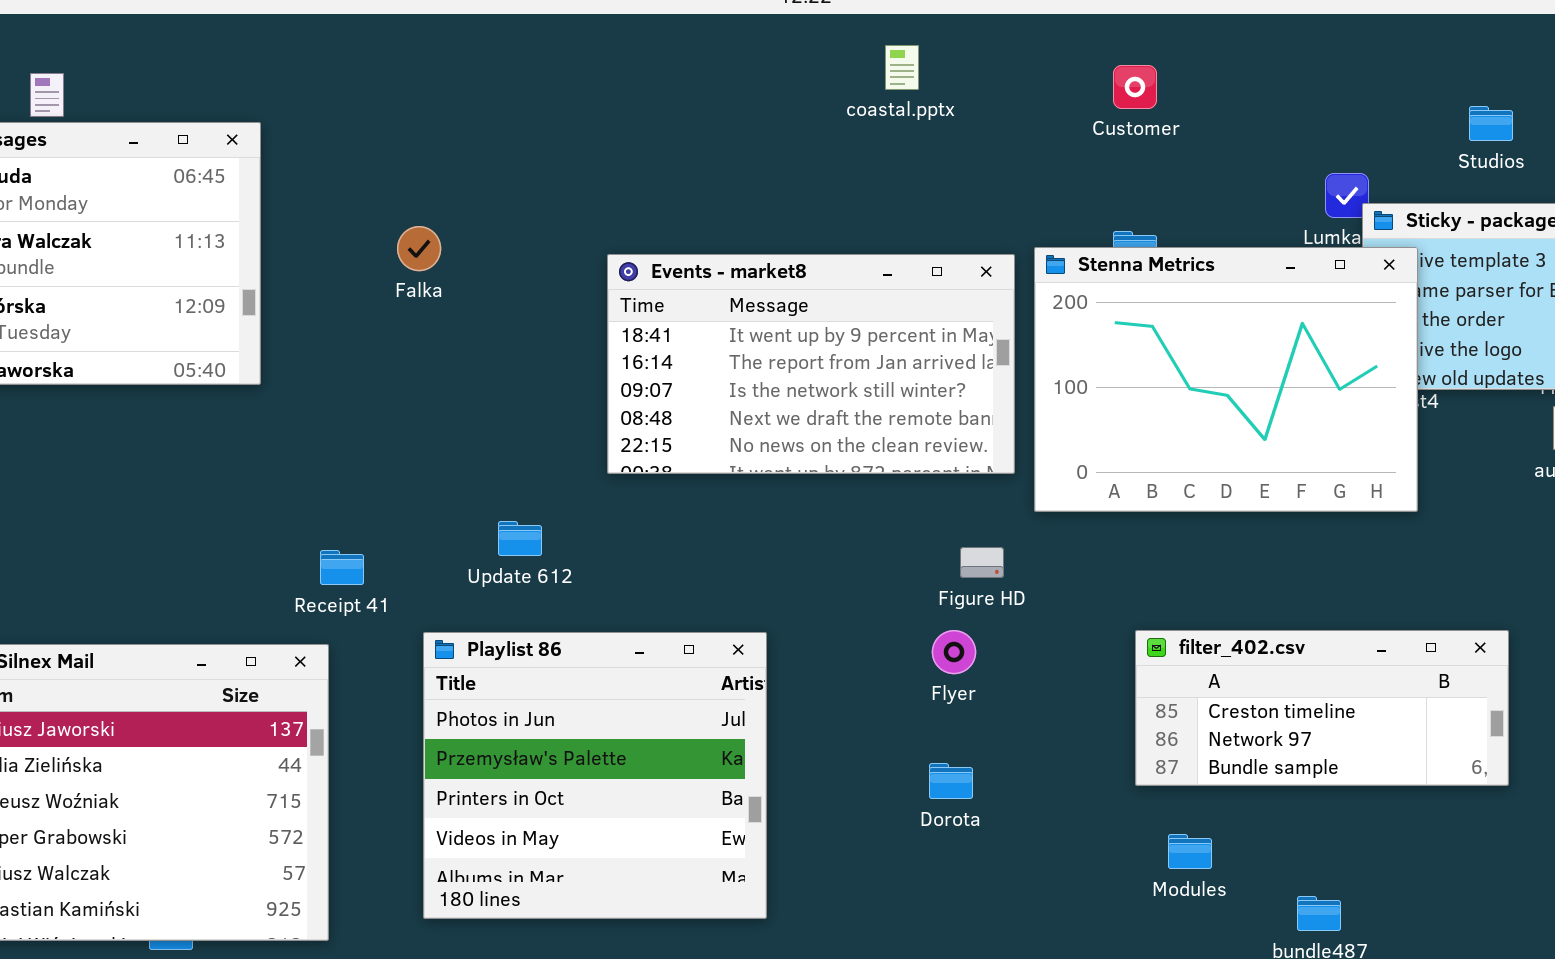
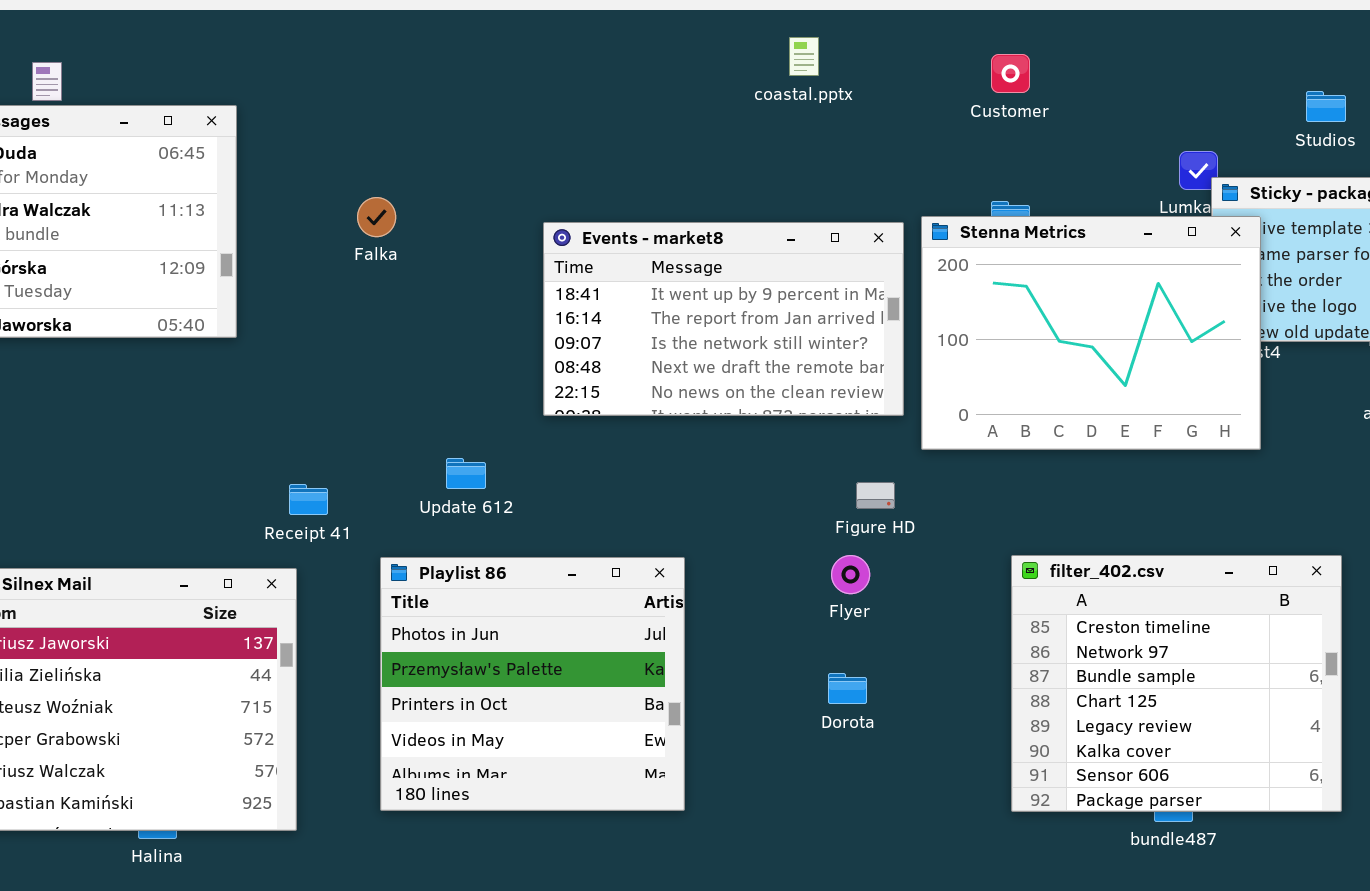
filter_402.csv: [1135,630,1509,786] -> [1011,555,1342,812], resized

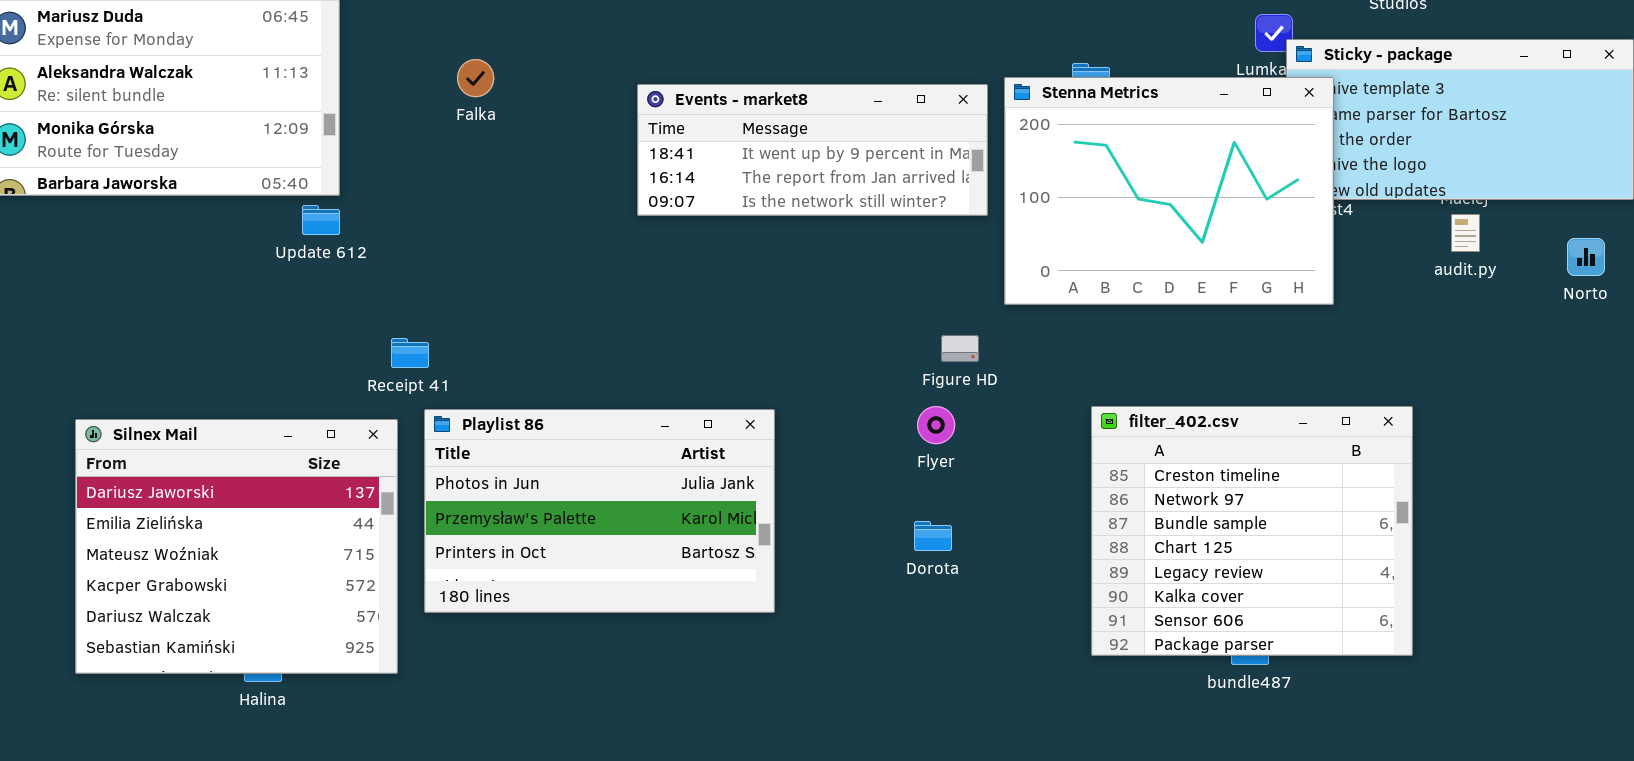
Events - market8: [543,222,904,416] -> [637,84,988,216], resized
Update 612: [446,458,486,489] -> [302,205,340,235], moved
Playlist 86: [380,557,685,811] -> [424,409,775,613], resized

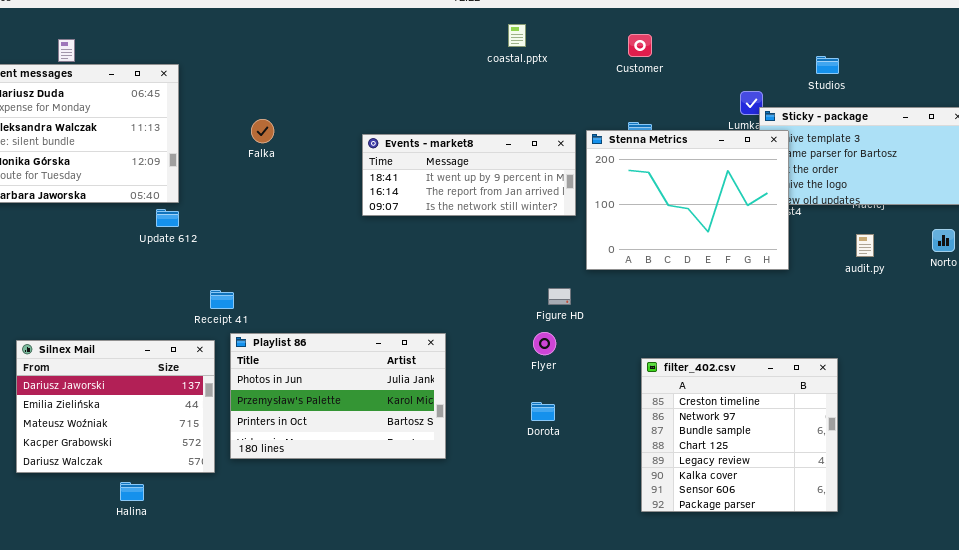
audit.py: [1451,214,1480,252] -> [856,234,874,257], moved
filter_402.csv: [1091,406,1413,656] -> [641,358,838,512], moved
Silnex Mail: [75,419,398,674] -> [16,340,215,473], resized

